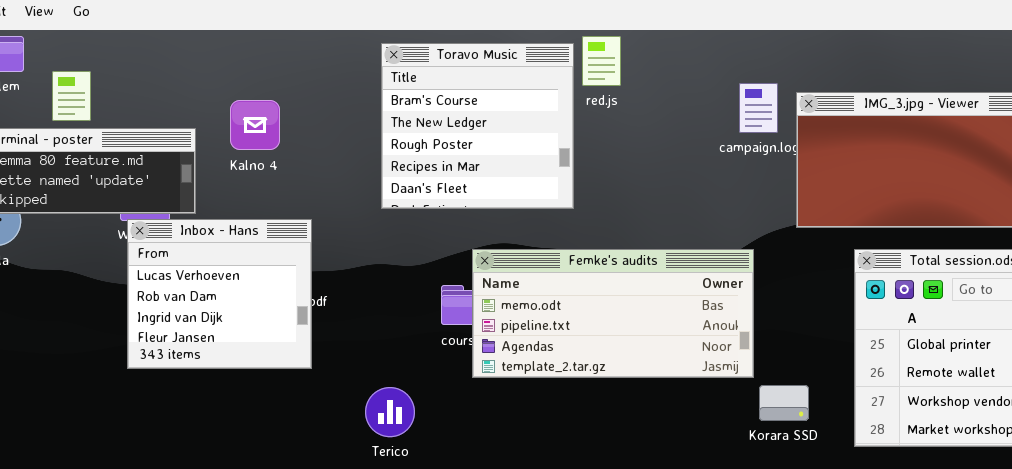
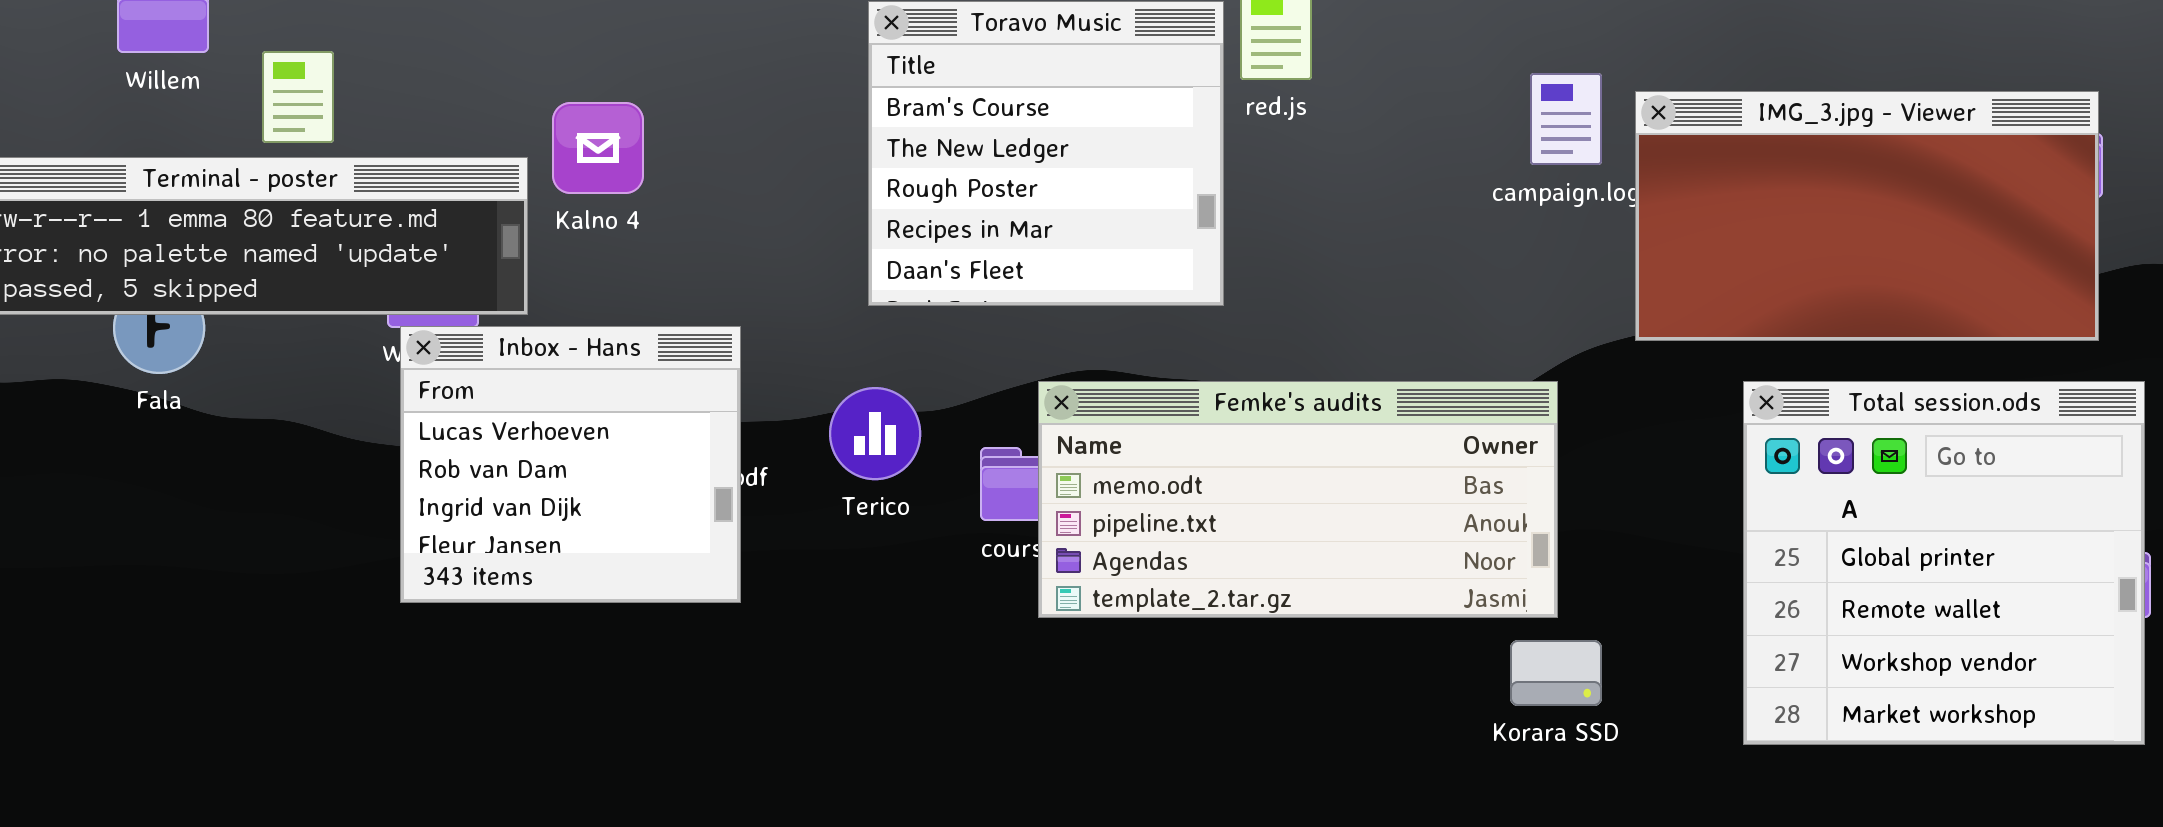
Kalno 4: [230,100,280,150] -> [552,102,644,194], moved
Korara SSD: [759,385,809,421] -> [1510,640,1602,706], moved
Terico: [365,387,415,437] -> [829,387,921,480], moved

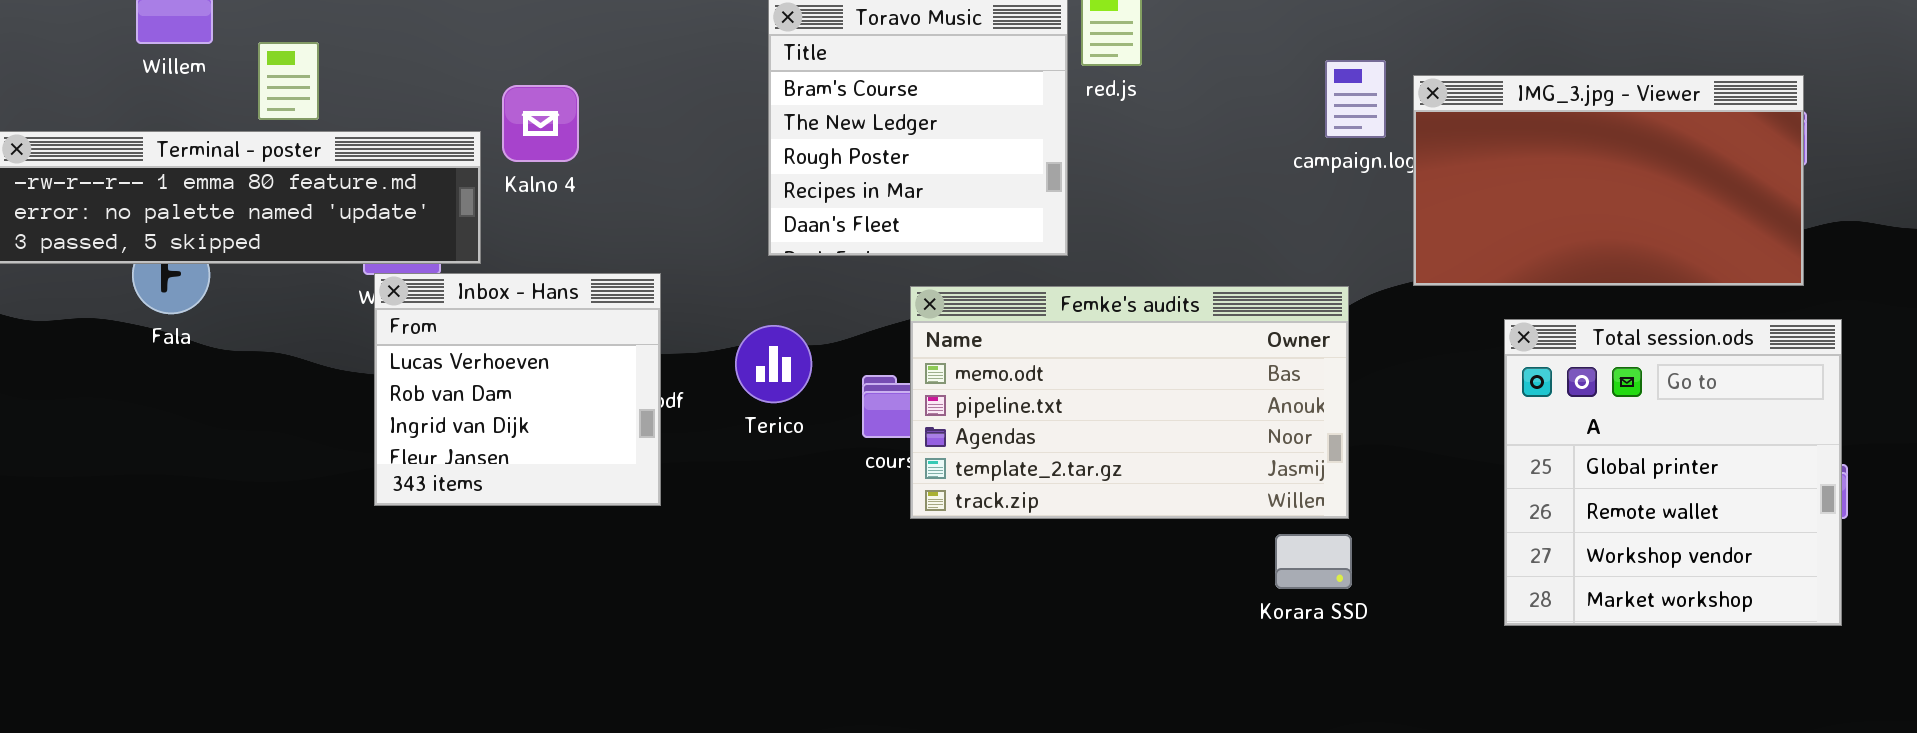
Femke's audits: [1038,381,1558,618] -> [910,286,1349,519], resized
Korara SSD: [1510,640,1602,706] -> [1275,534,1352,589], moved

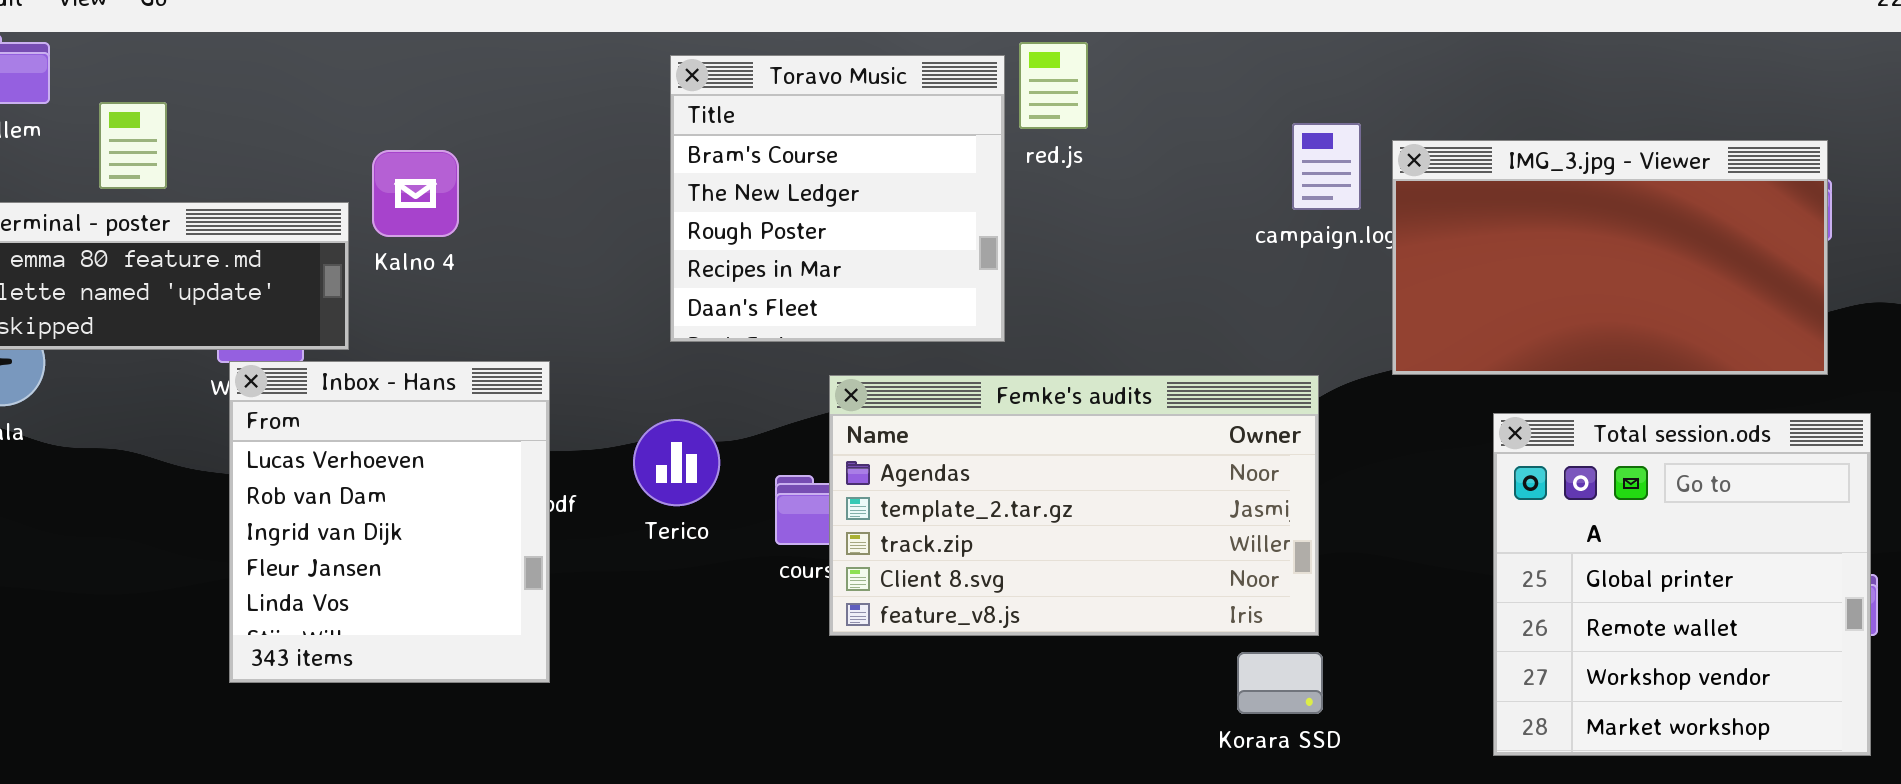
Inbox - Hans: [374,273,661,506] -> [229,361,550,683], resized
Femke's audits: [910,286,1349,519] -> [829,375,1319,636], scrolled down 2 rows

